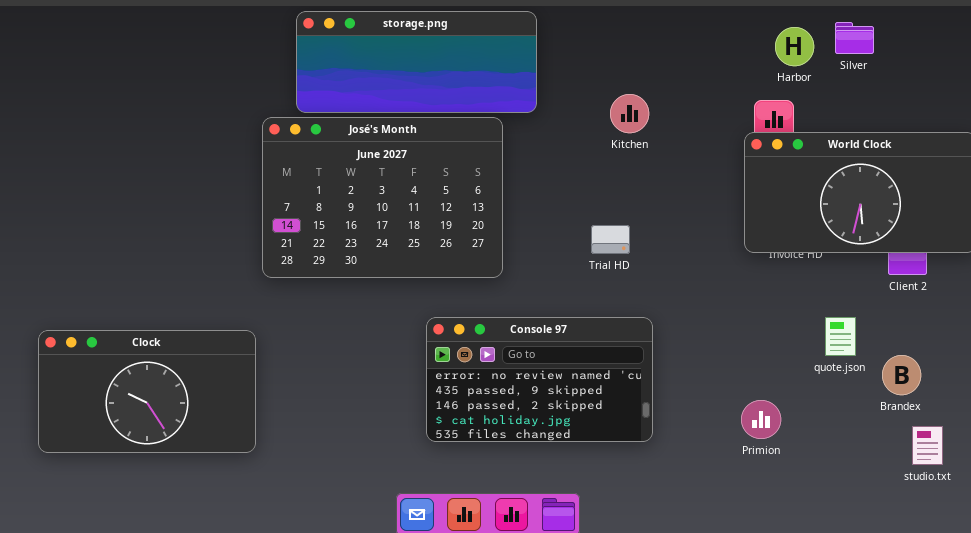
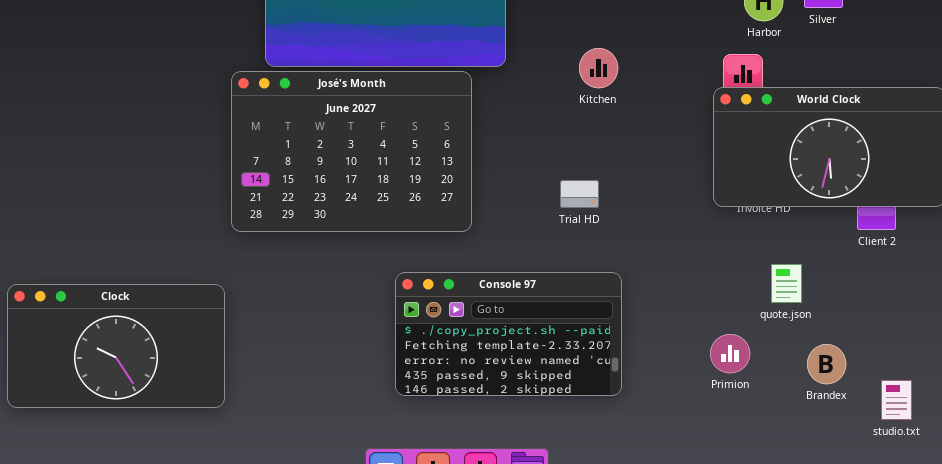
Console 97: [426,317,653,442] -> [395,272,622,396], scrolled up 2 rows
quote.json: [825,317,856,356] -> [771,264,802,303], moved
Brandex: [882,355,921,395] -> [807,344,846,384], moved
Primion: [741,400,781,439] -> [710,334,750,373], moved

